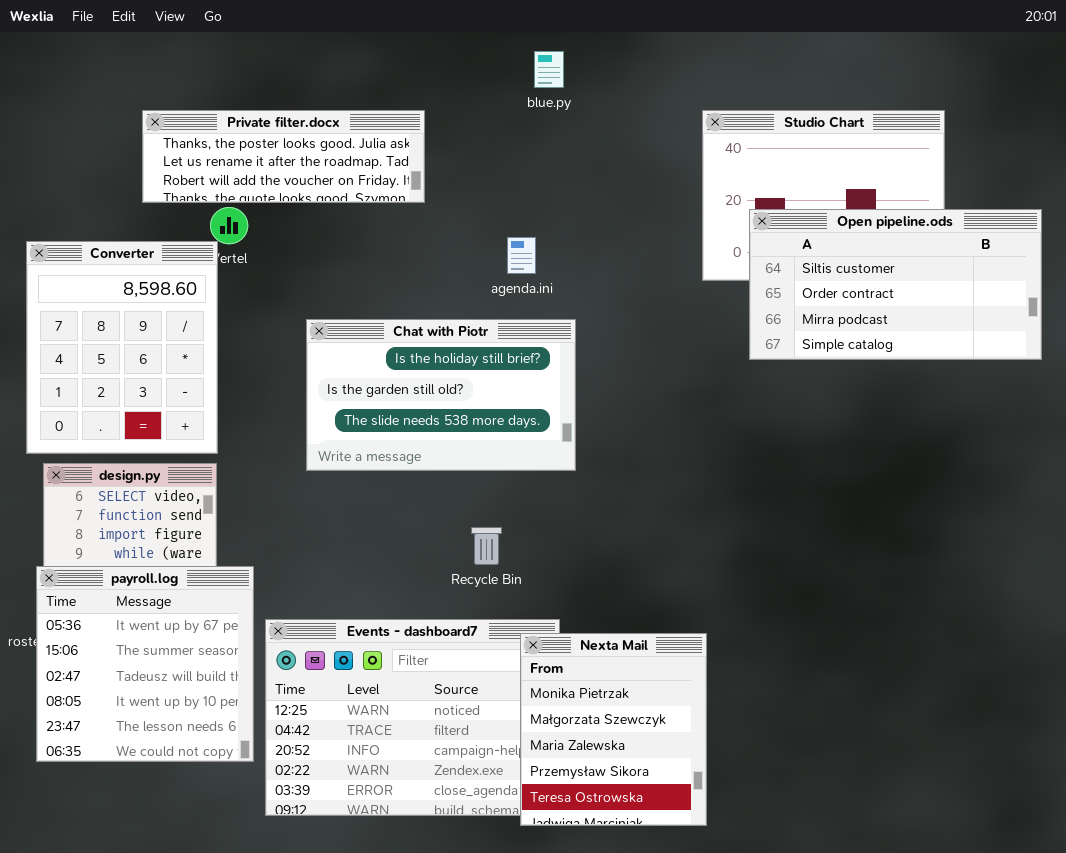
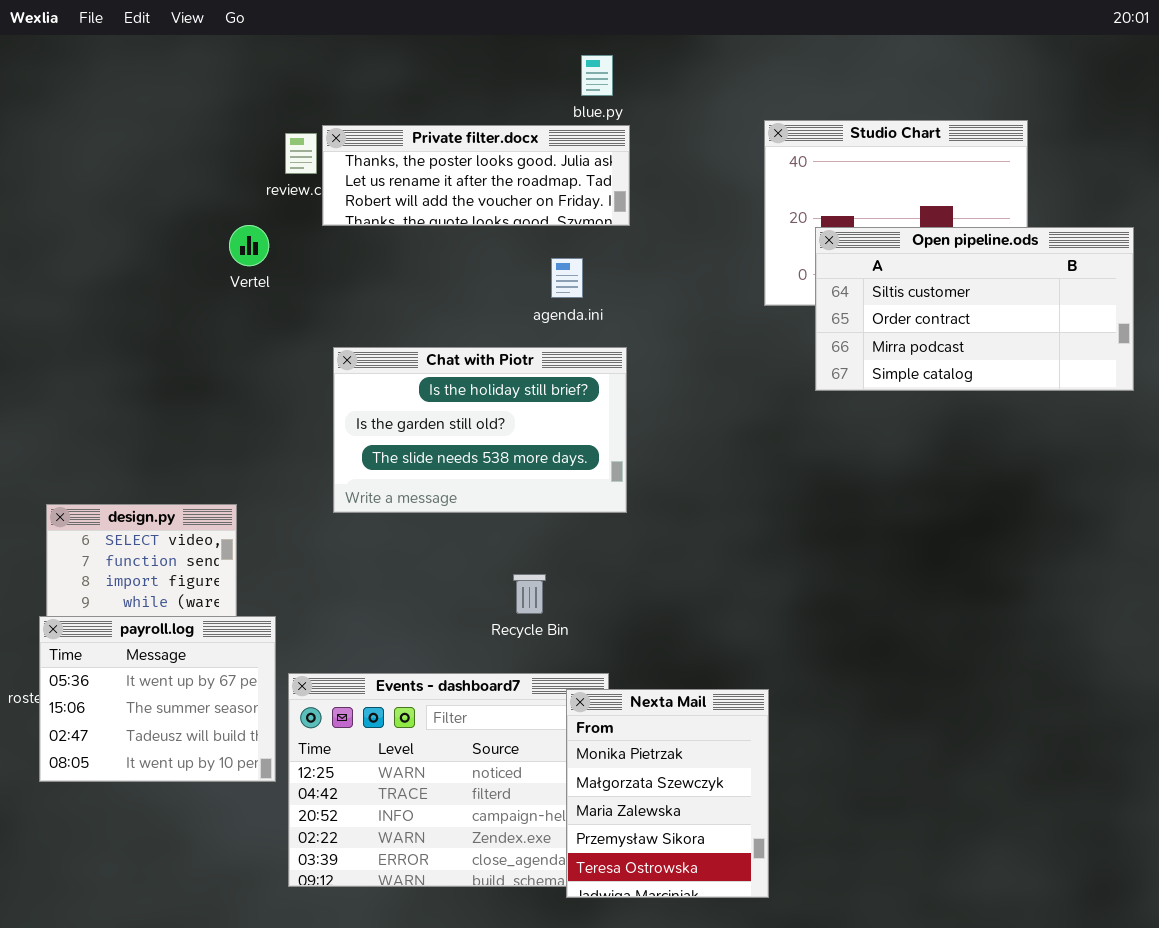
Private filter.docx: [142,110,425,203] -> [322,125,630,226], moved
Converter: [26,241,218,454] -> none, closed
payroll.log: [36,566,254,762] -> [39,616,276,782], resized

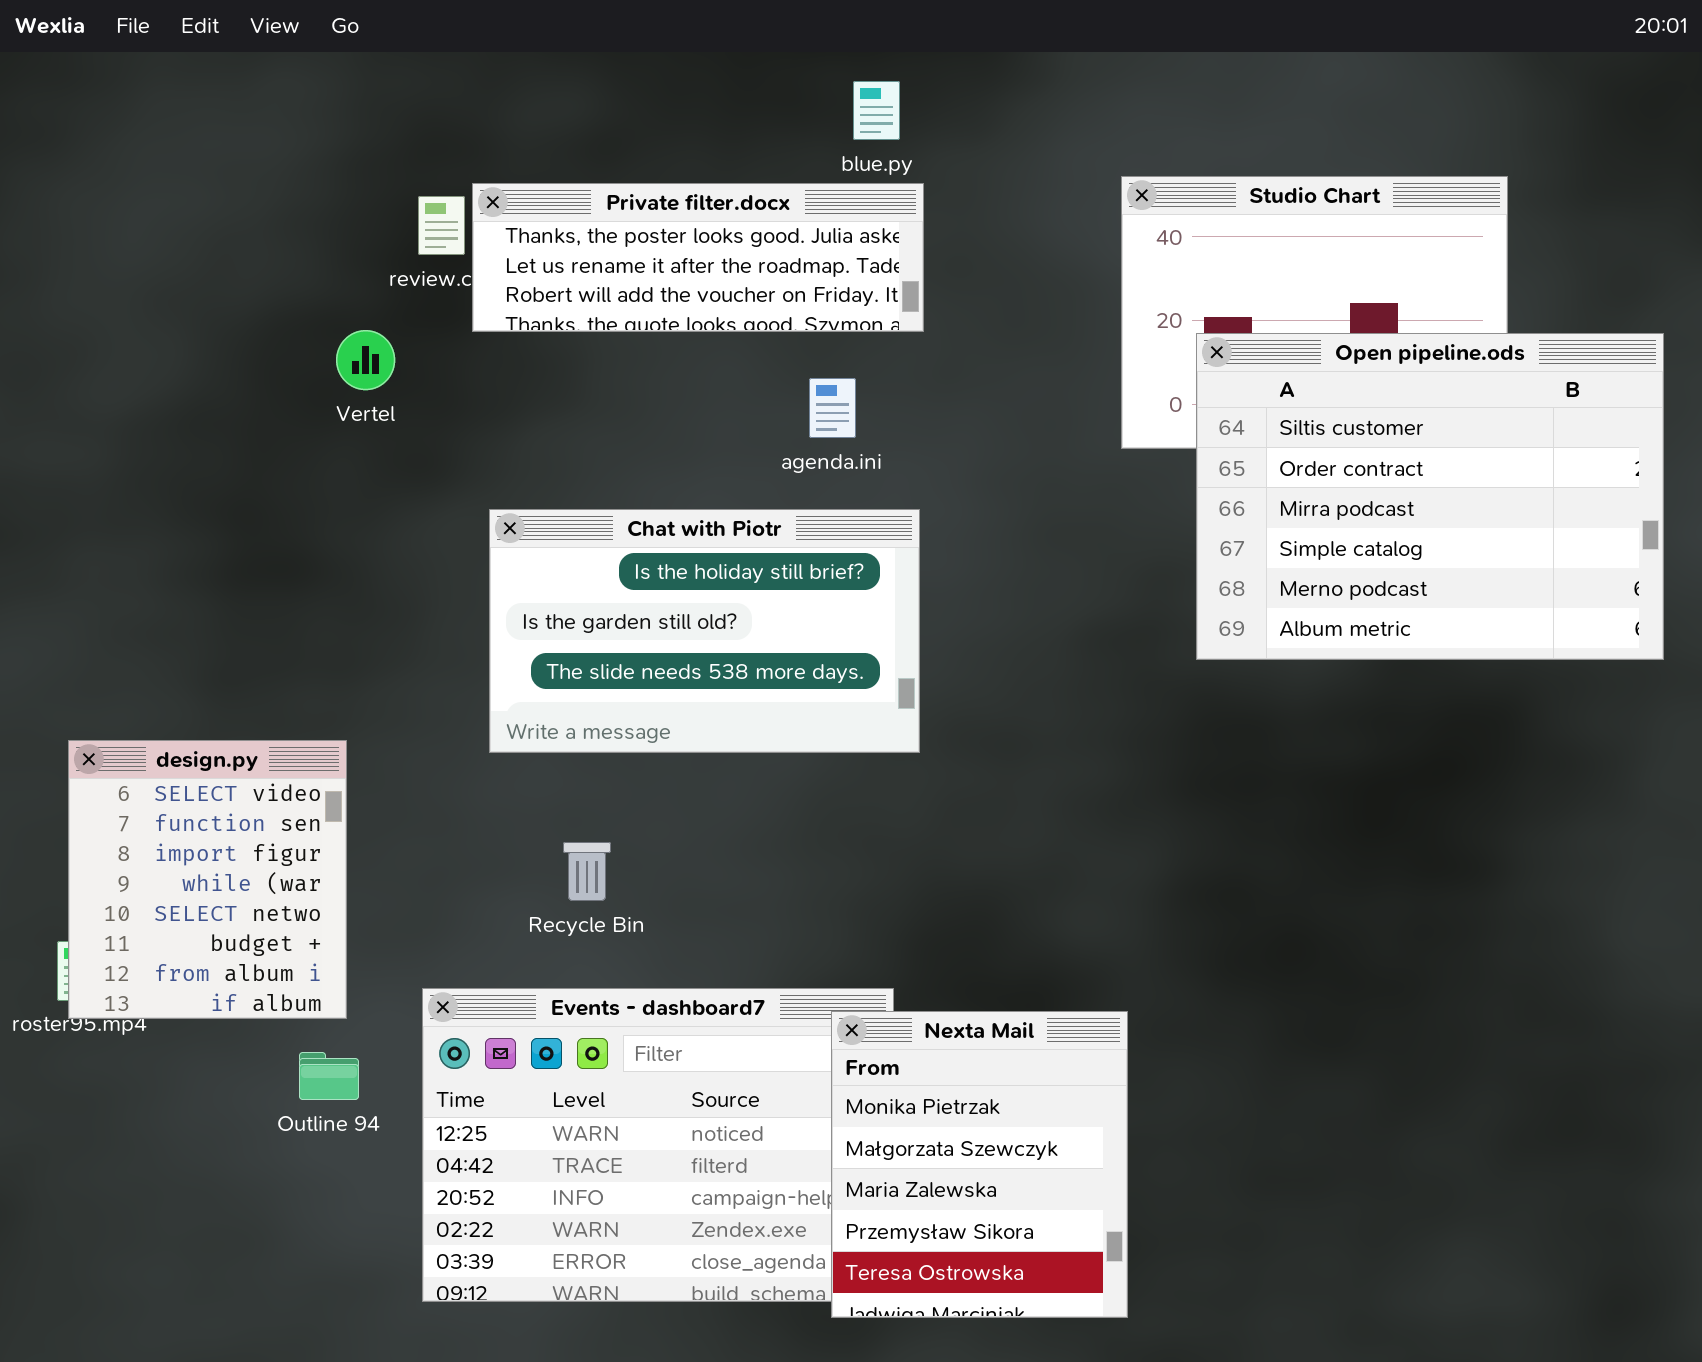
Open pipeline.ods: [815,227,1134,391] -> [1196,333,1664,660], resized
Recycle Bin: [513,574,546,614] -> [563,842,611,901], moved
payroll.log: [39,616,276,782] -> none, closed

